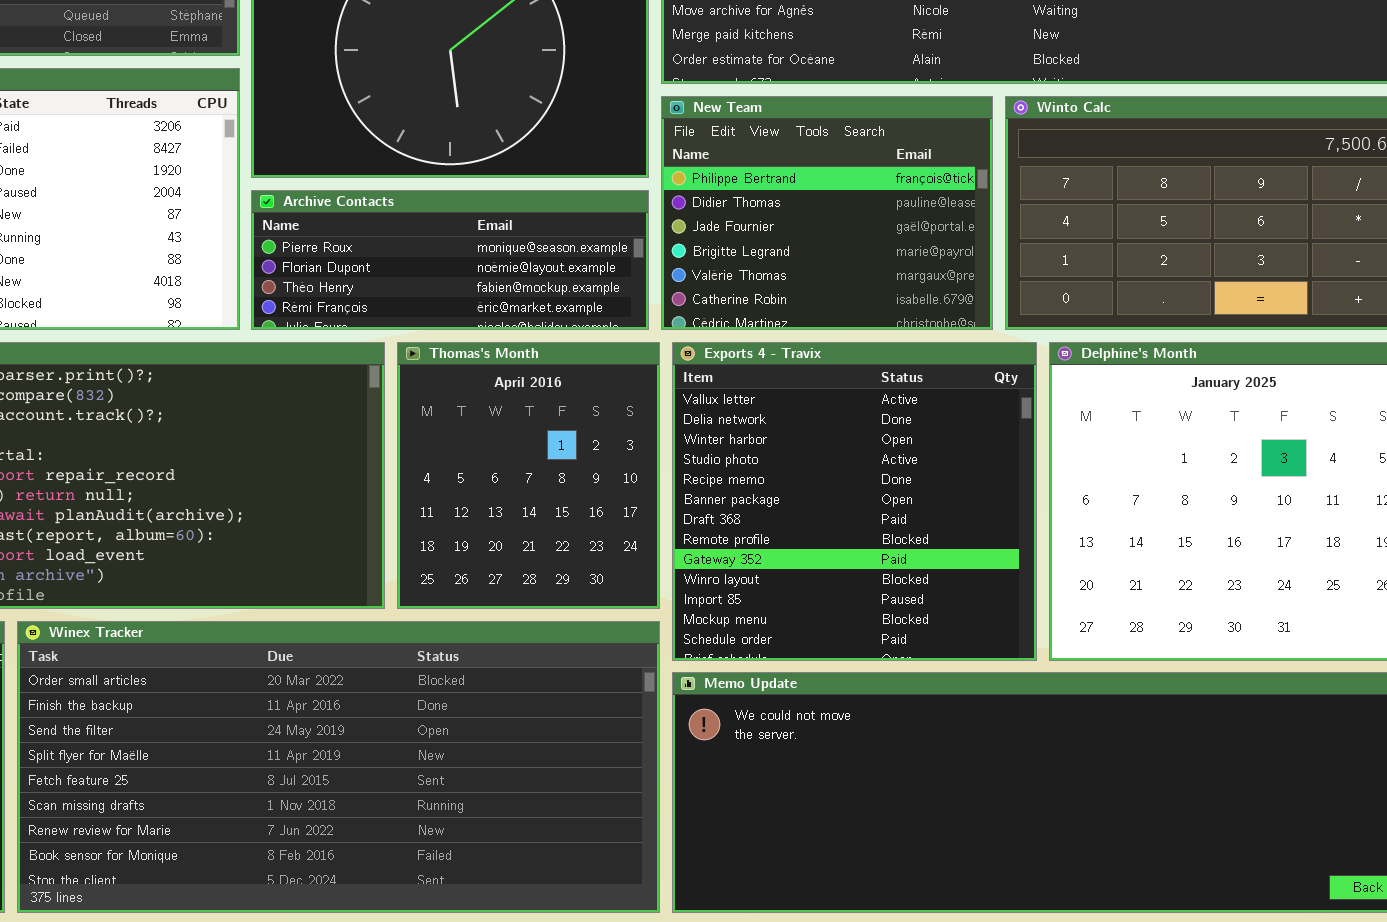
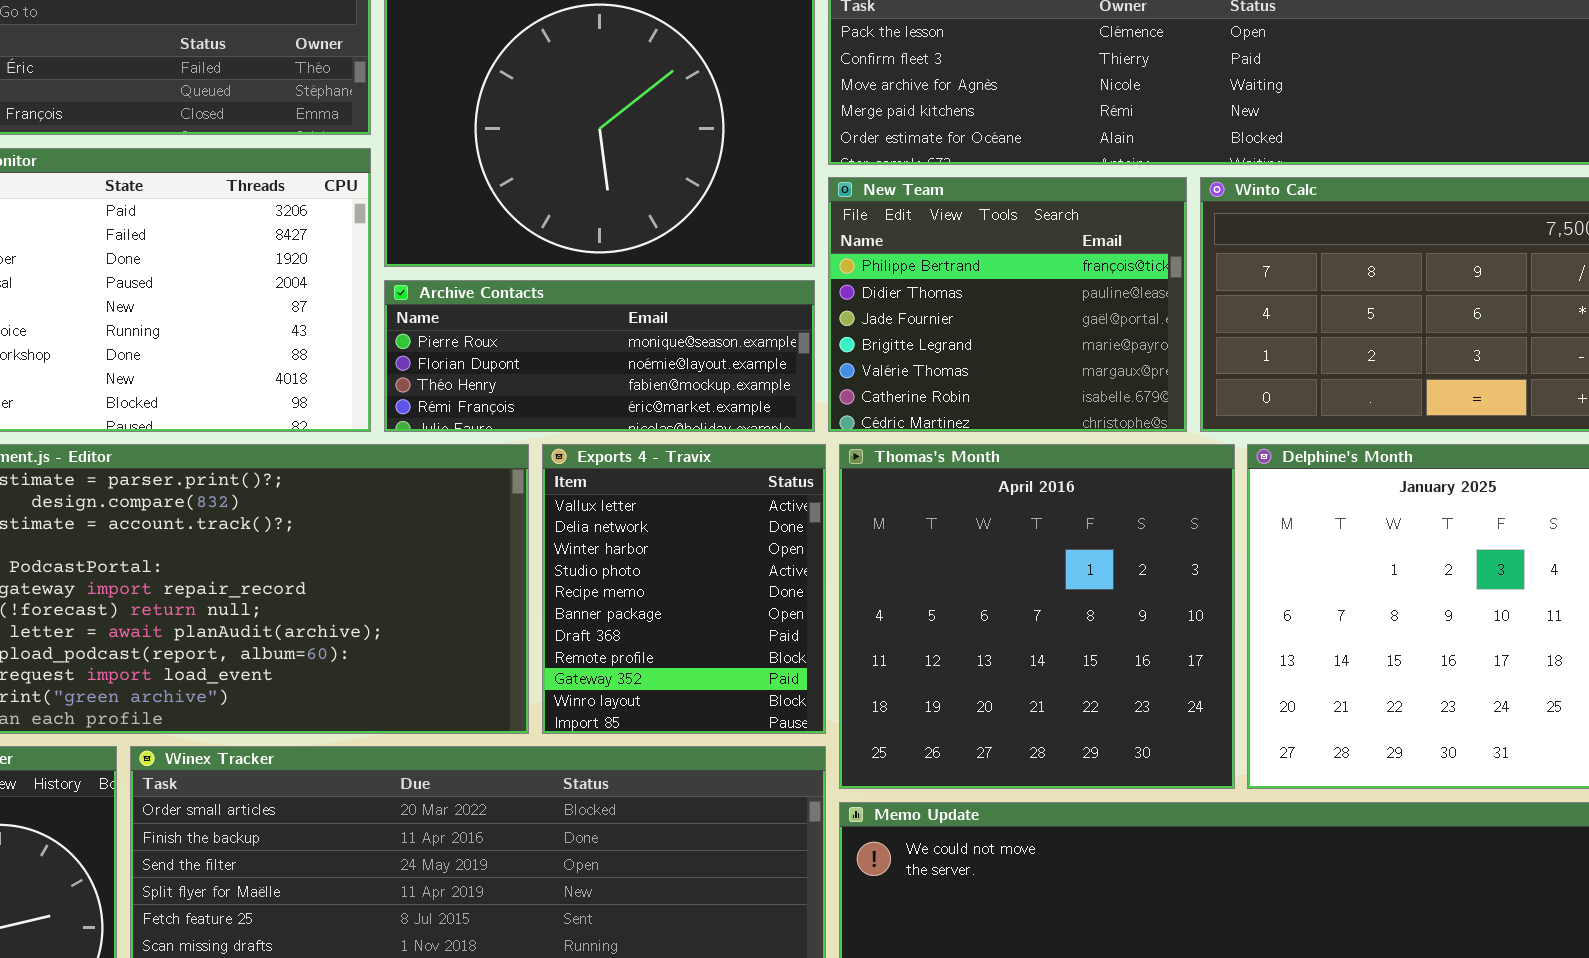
Thomas's Month: [397,342,660,609] -> [839,444,1235,789], moved, resized
Exports 4 - Travix: [672,342,1037,661] -> [542,444,826,734], moved, resized

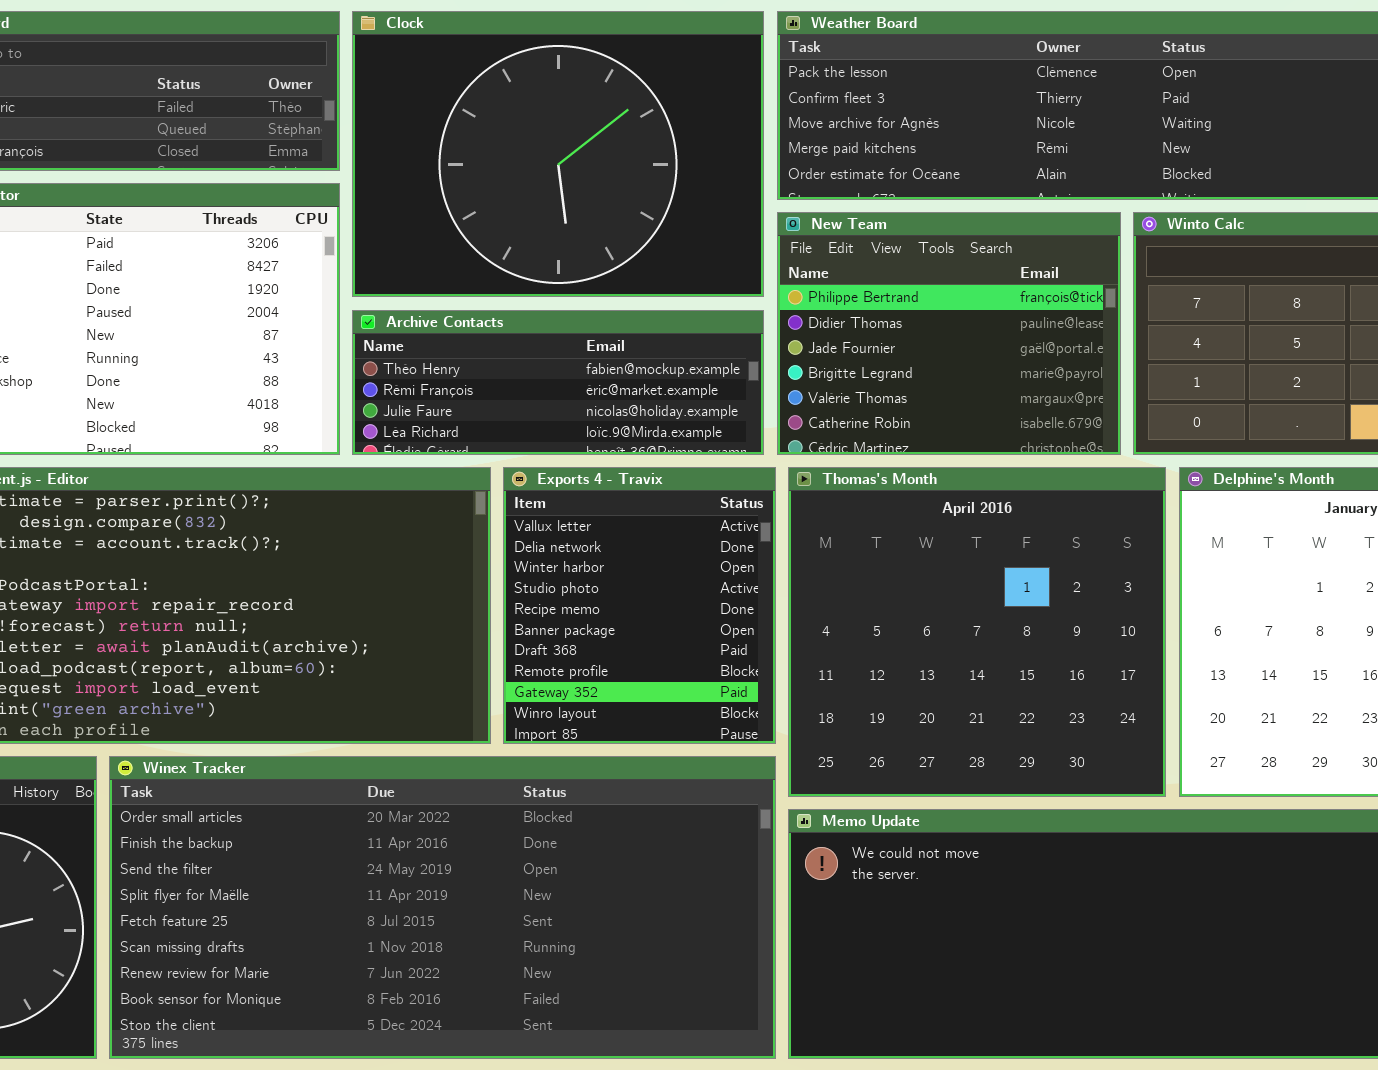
Archive Contacts: [384,280,815,432] -> [352,310,764,455], scrolled down 2 rows

